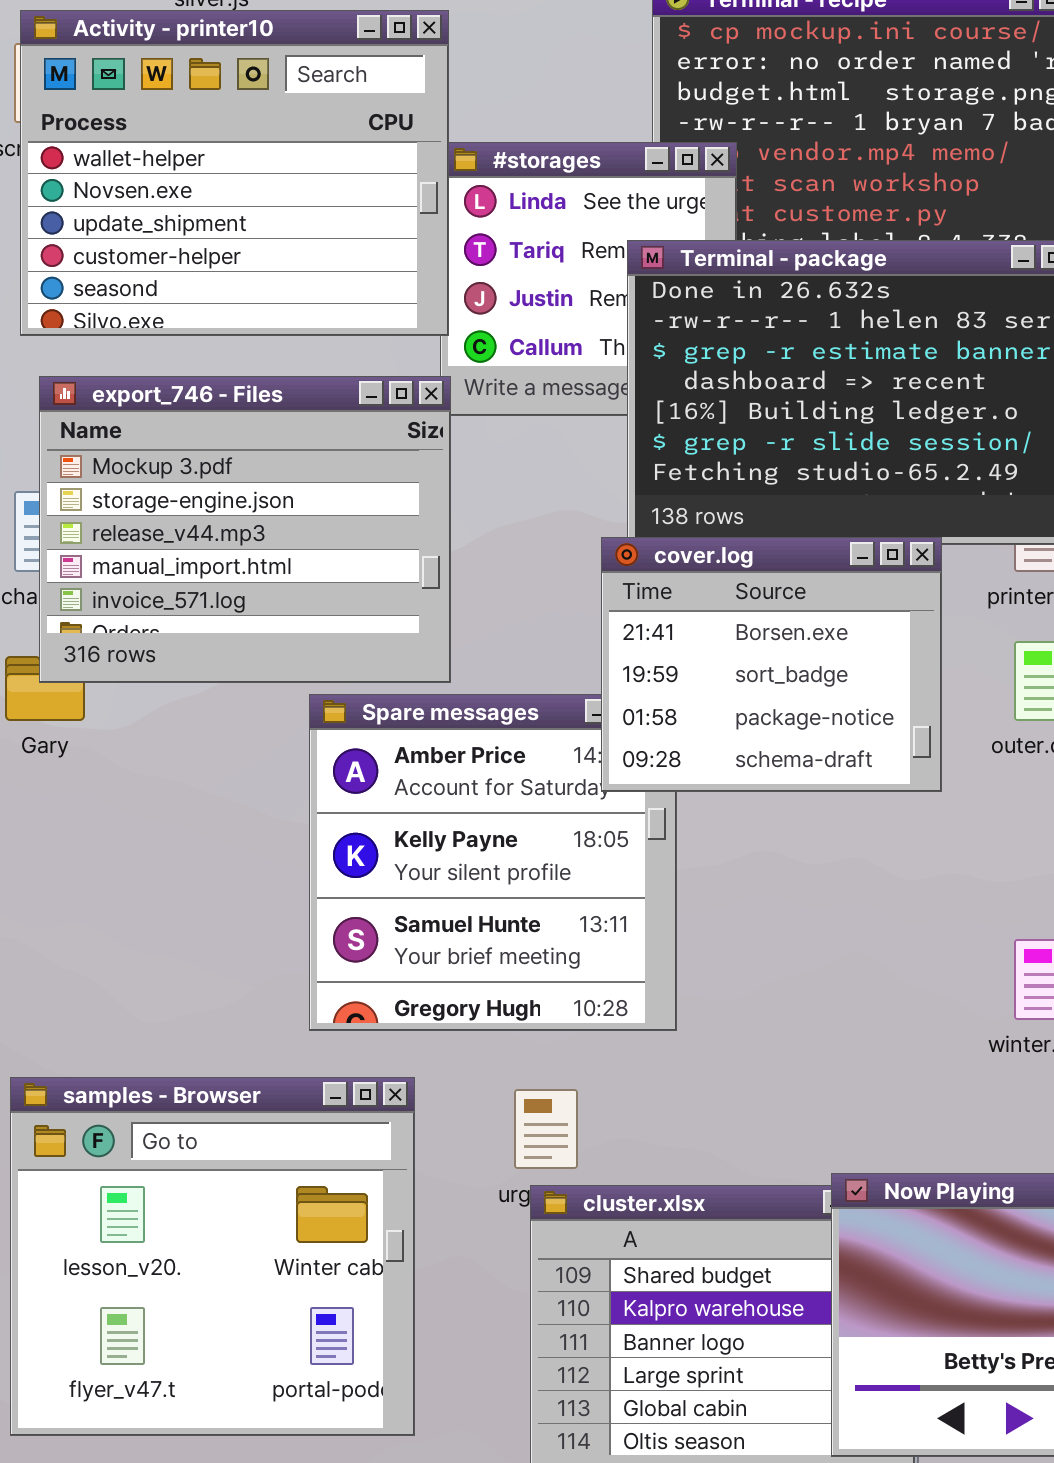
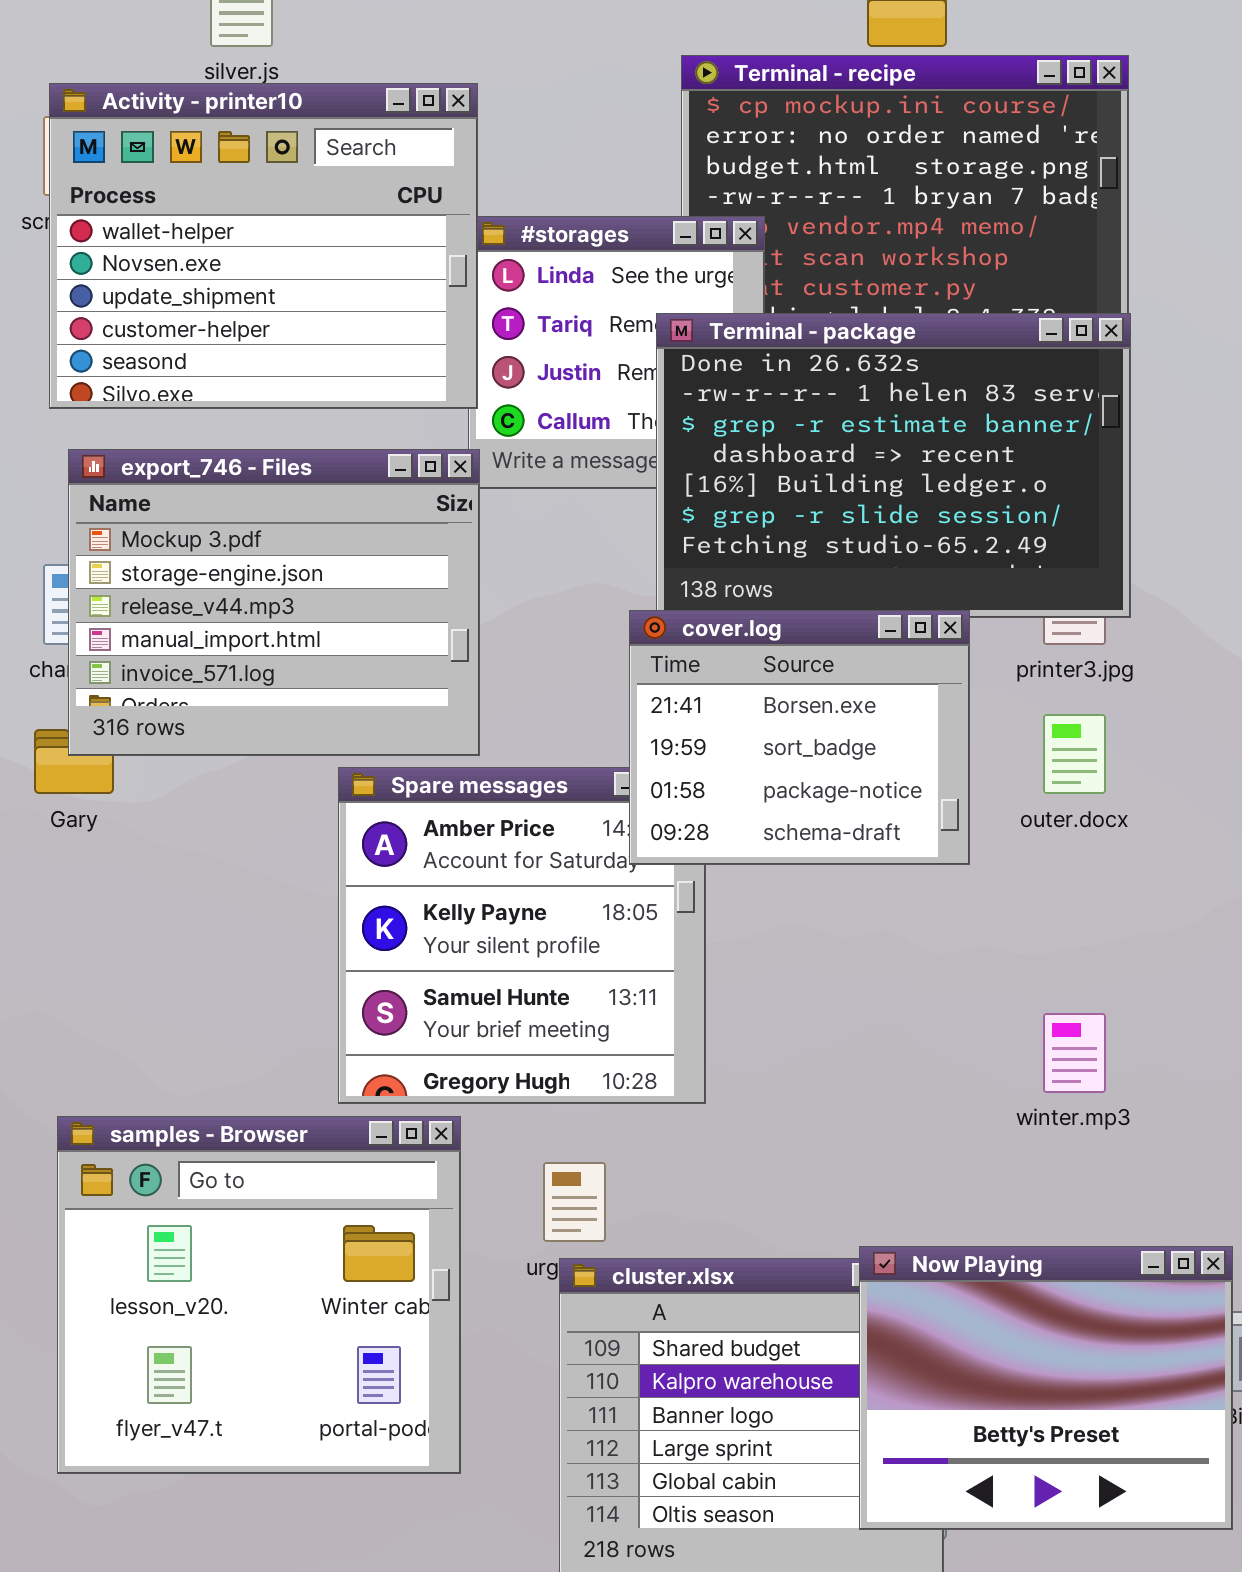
samples - Browser: [10,1077,415,1436] -> [57,1116,461,1474], moved

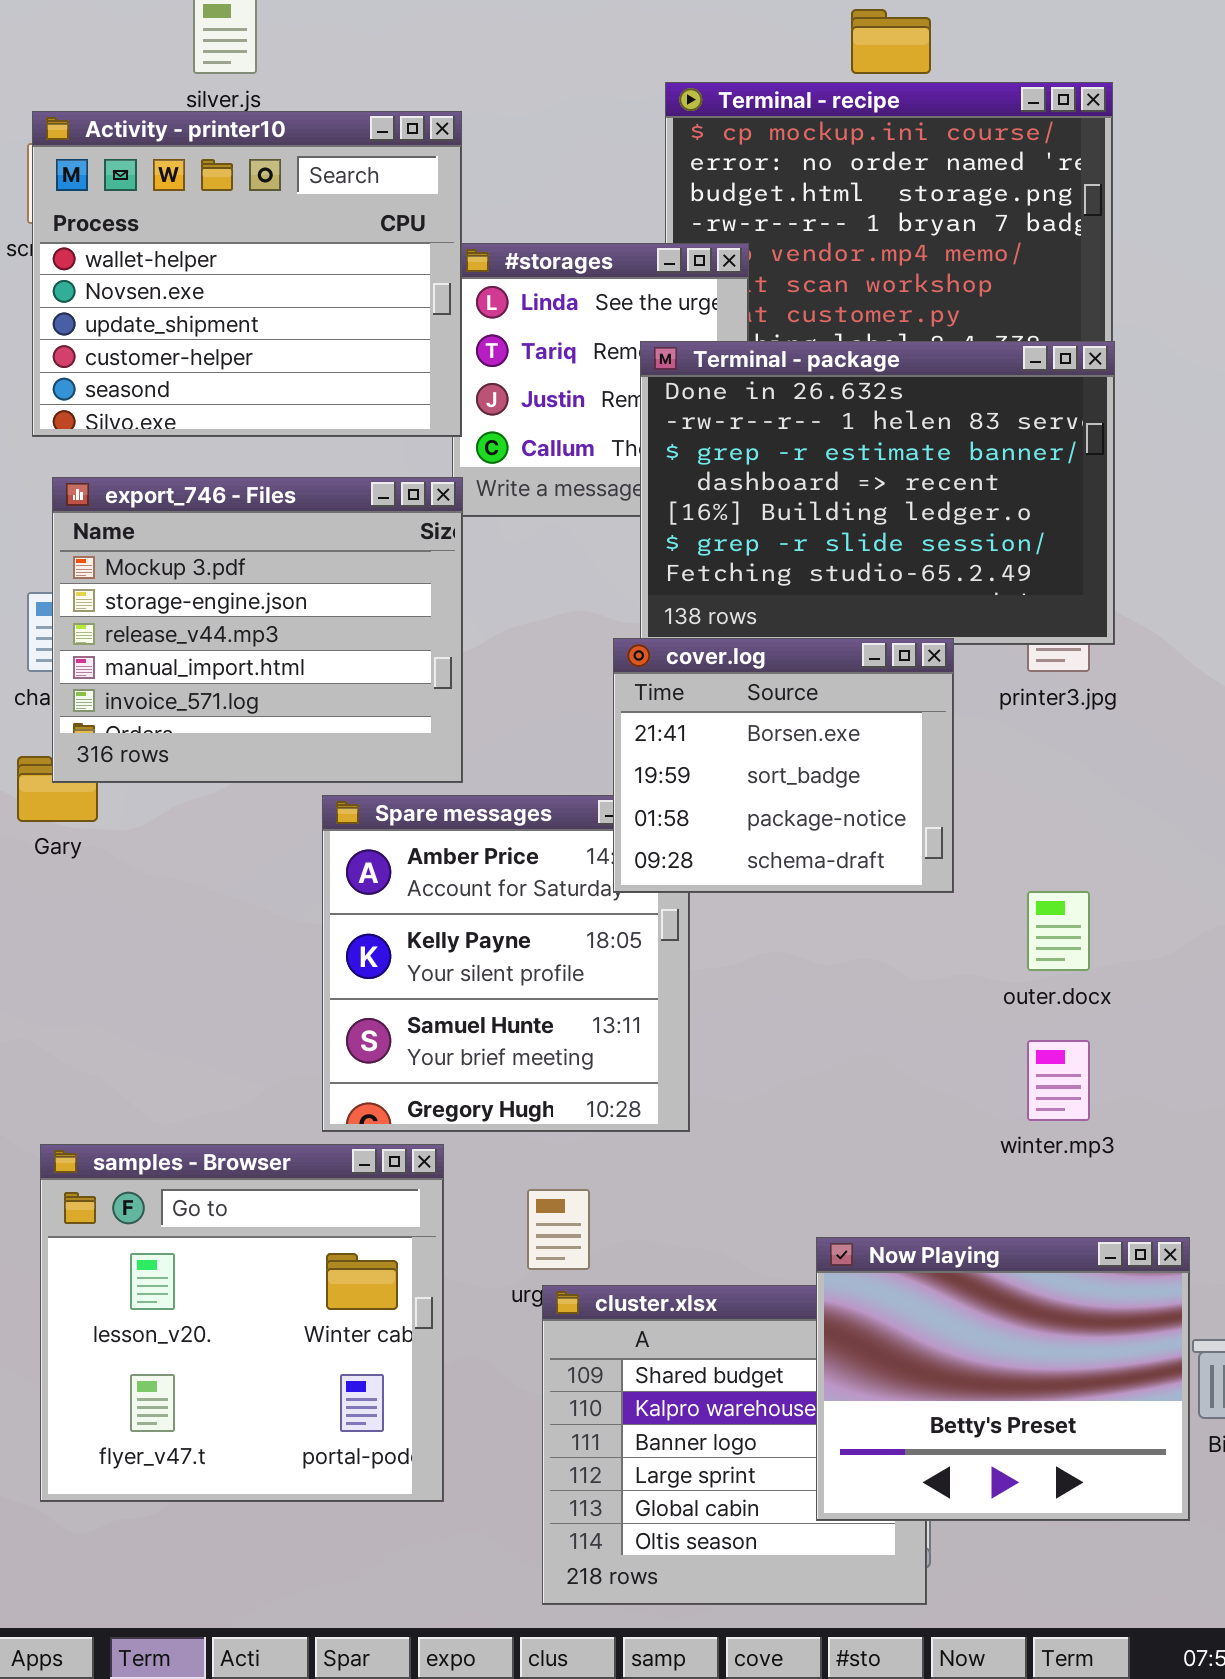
outer.docx: [1043,714,1106,794] -> [1027,891,1090,971], moved
Now Playing: [859,1246,1233,1530] -> [816,1237,1190,1521], moved

